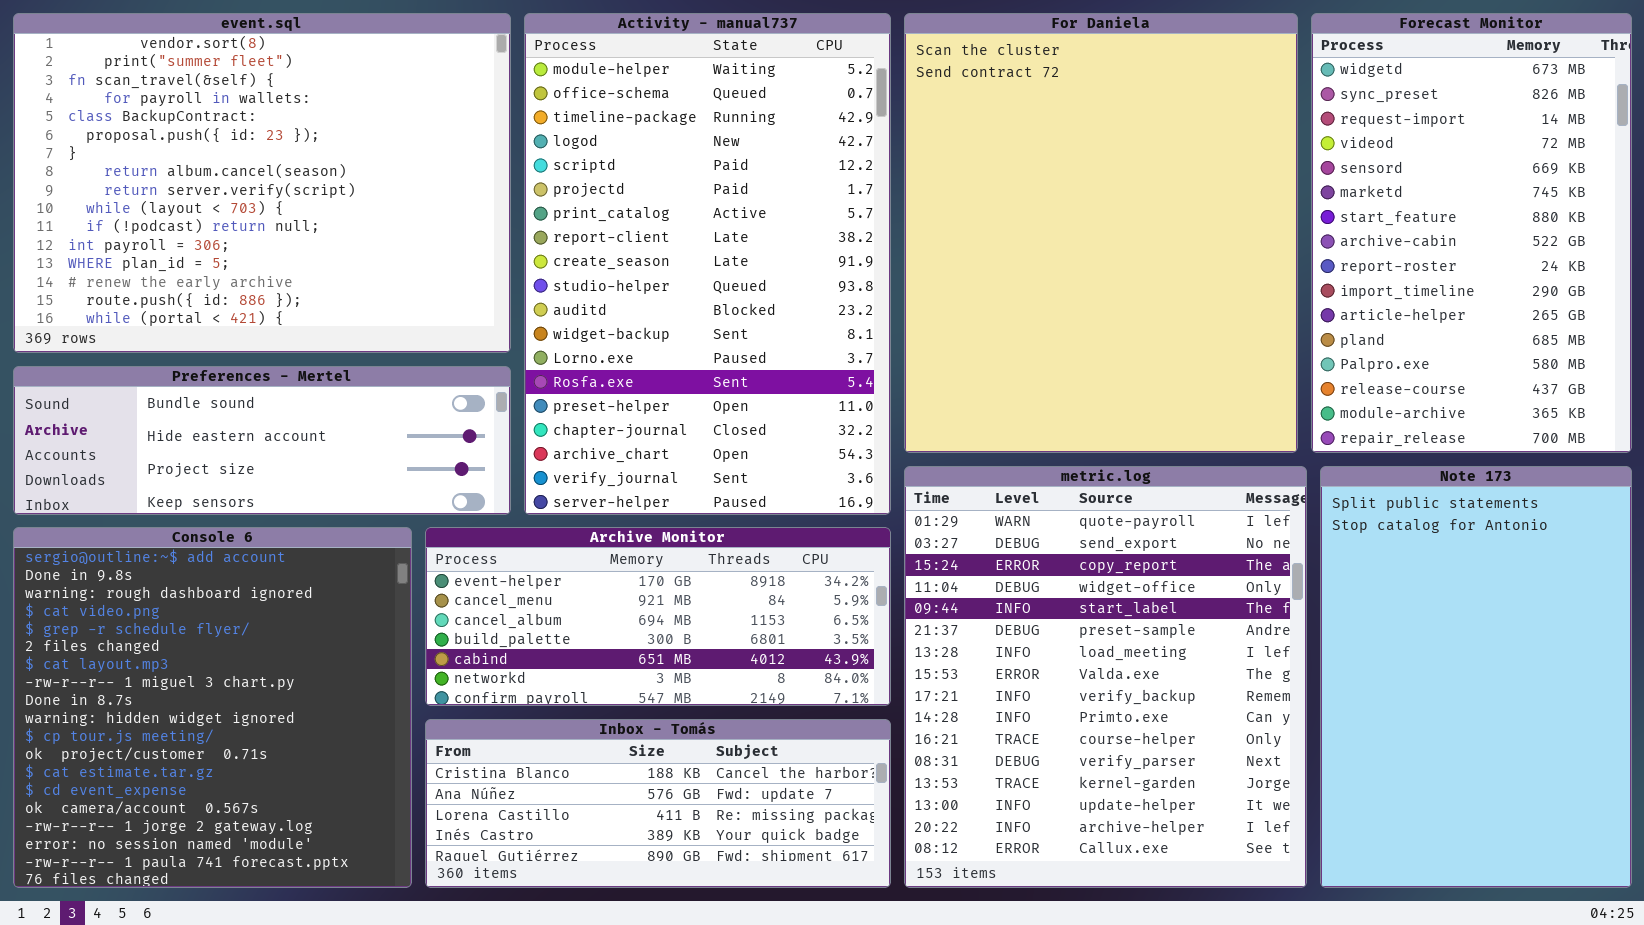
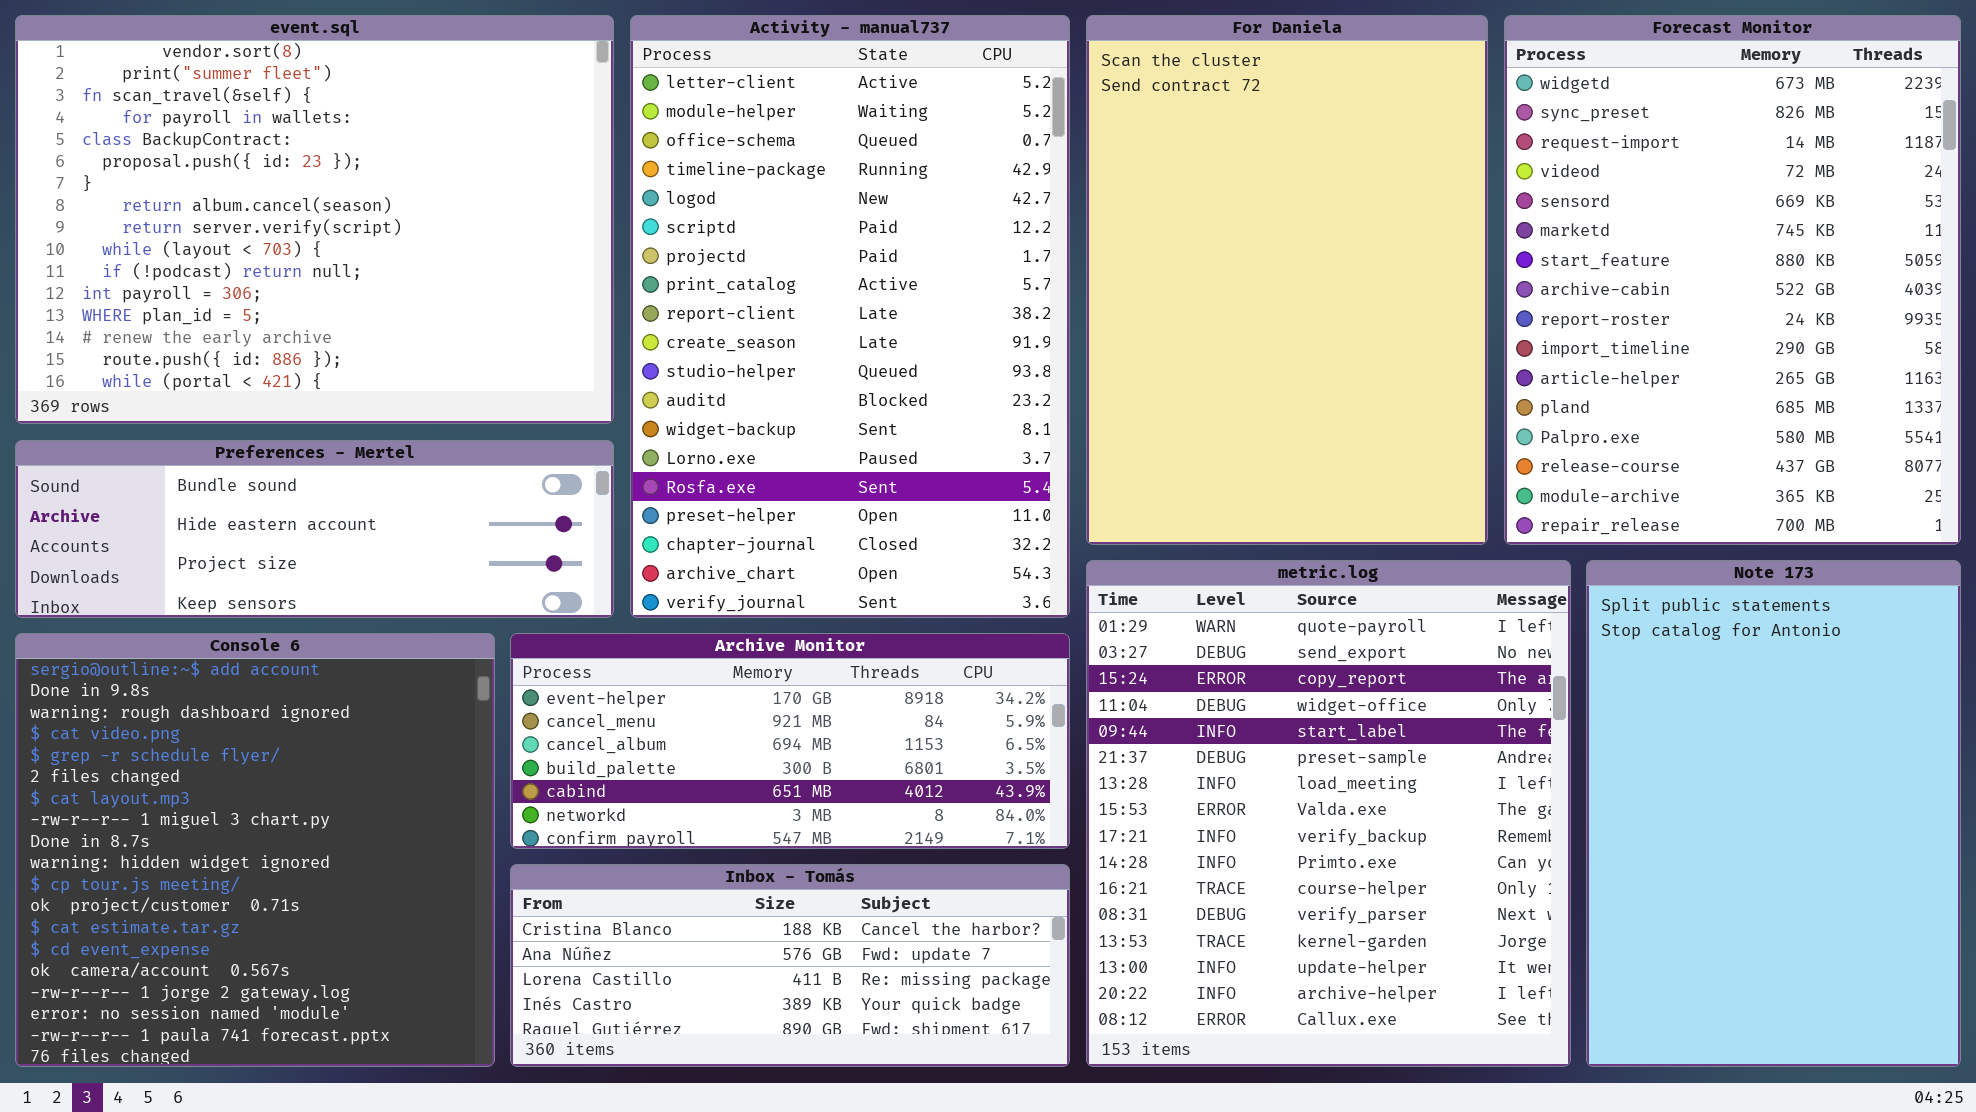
Activity - manual737: [524,13,891,515] -> [630,15,1070,618], scrolled up 1 row
For Daniela: [904,13,1298,453] -> [1086,15,1488,545], resized
Forecast Monitor: [1311,13,1632,453] -> [1504,15,1961,545], resized

